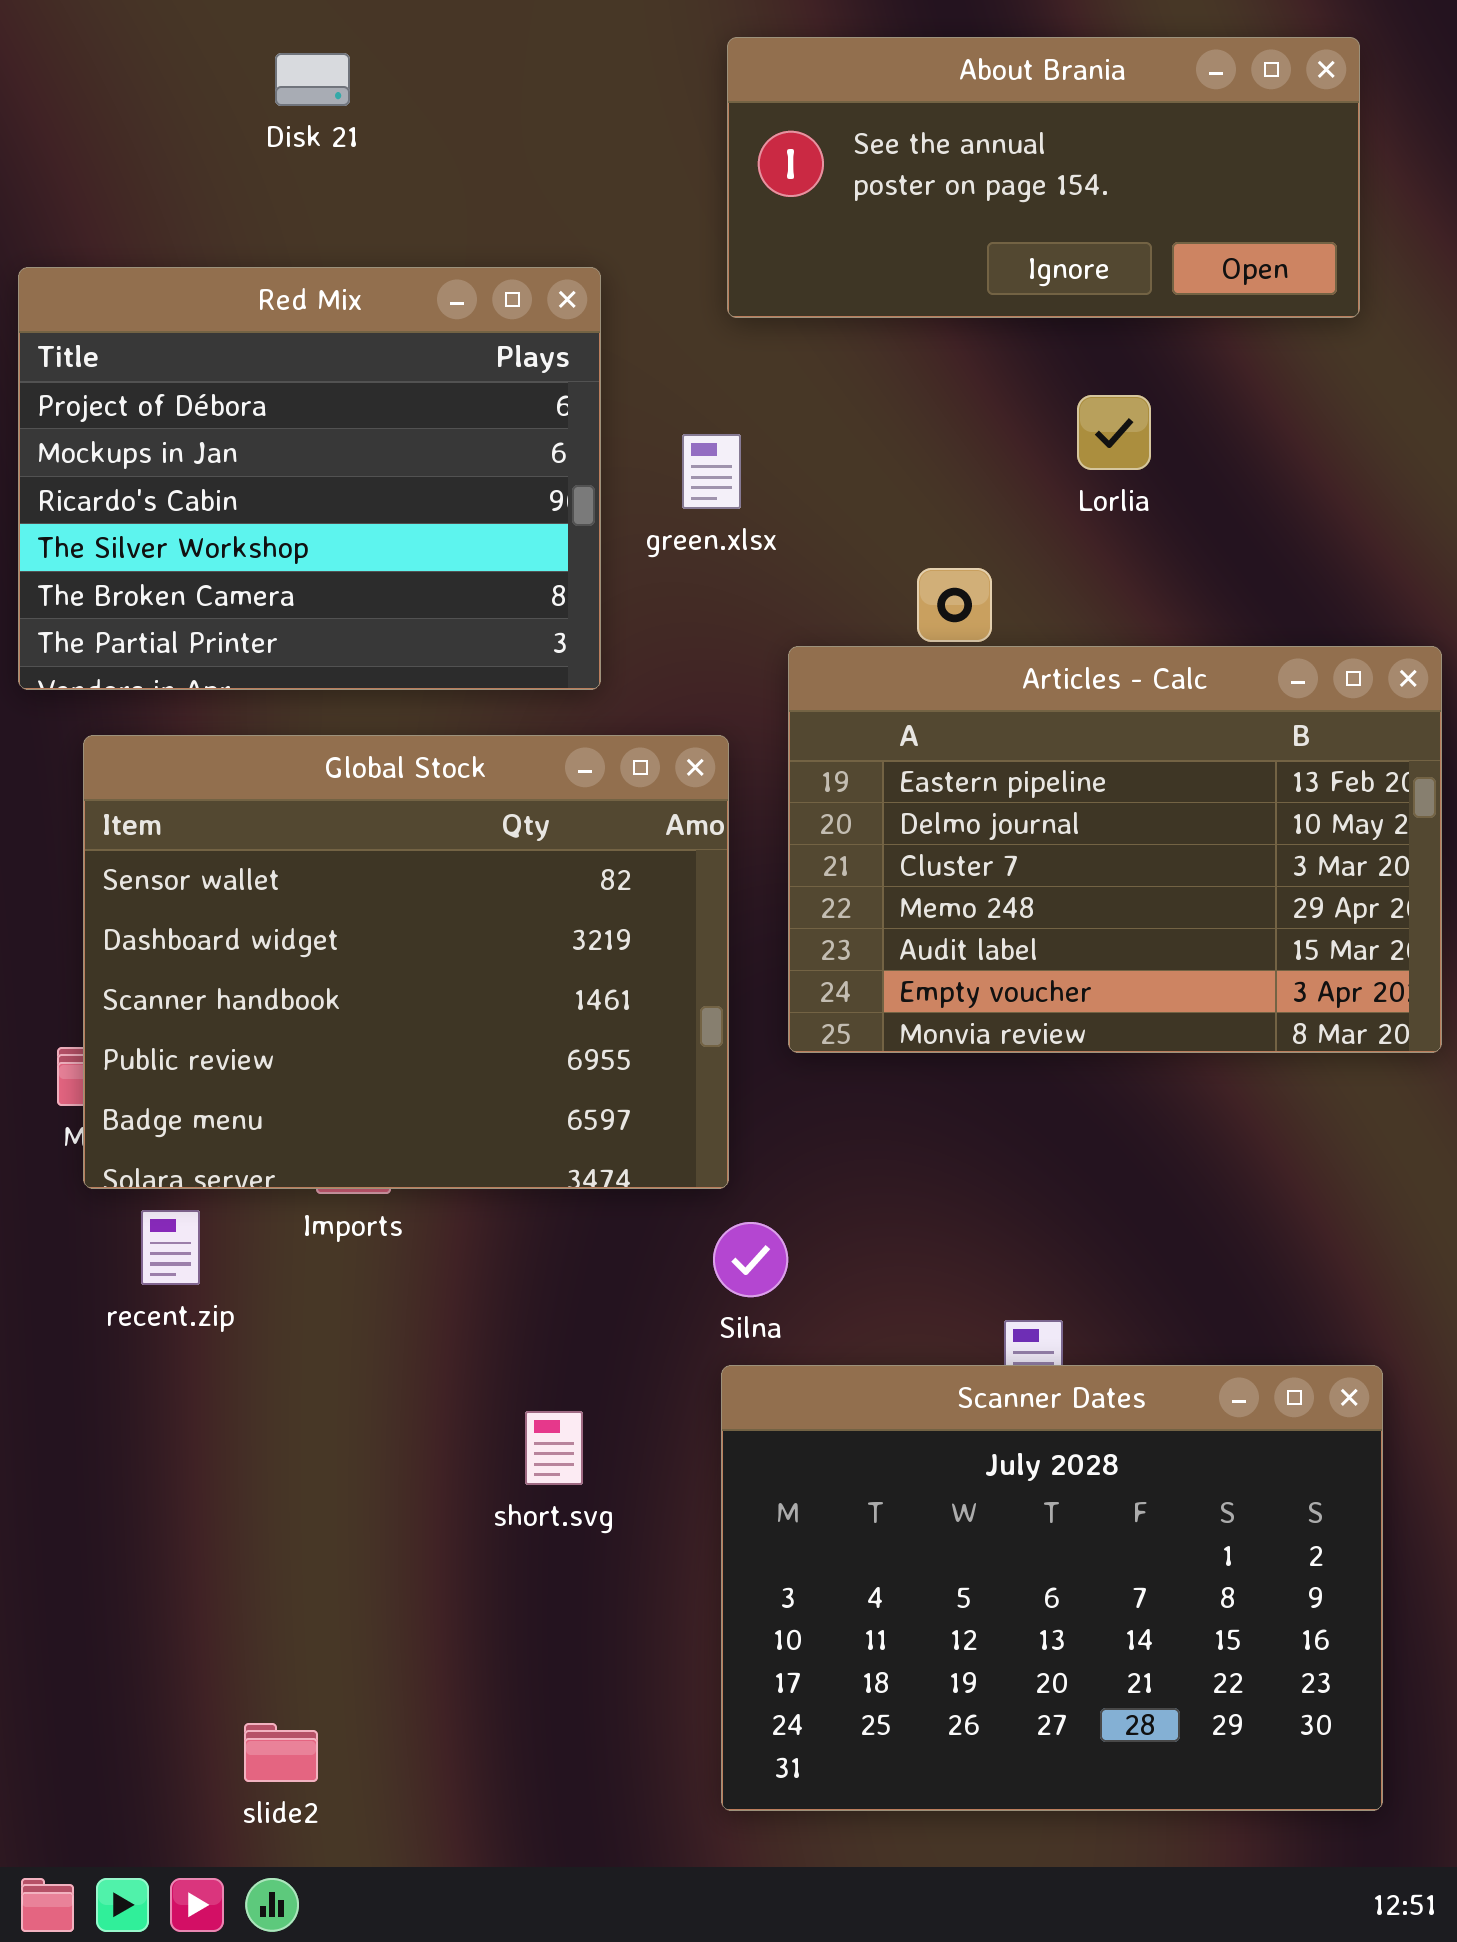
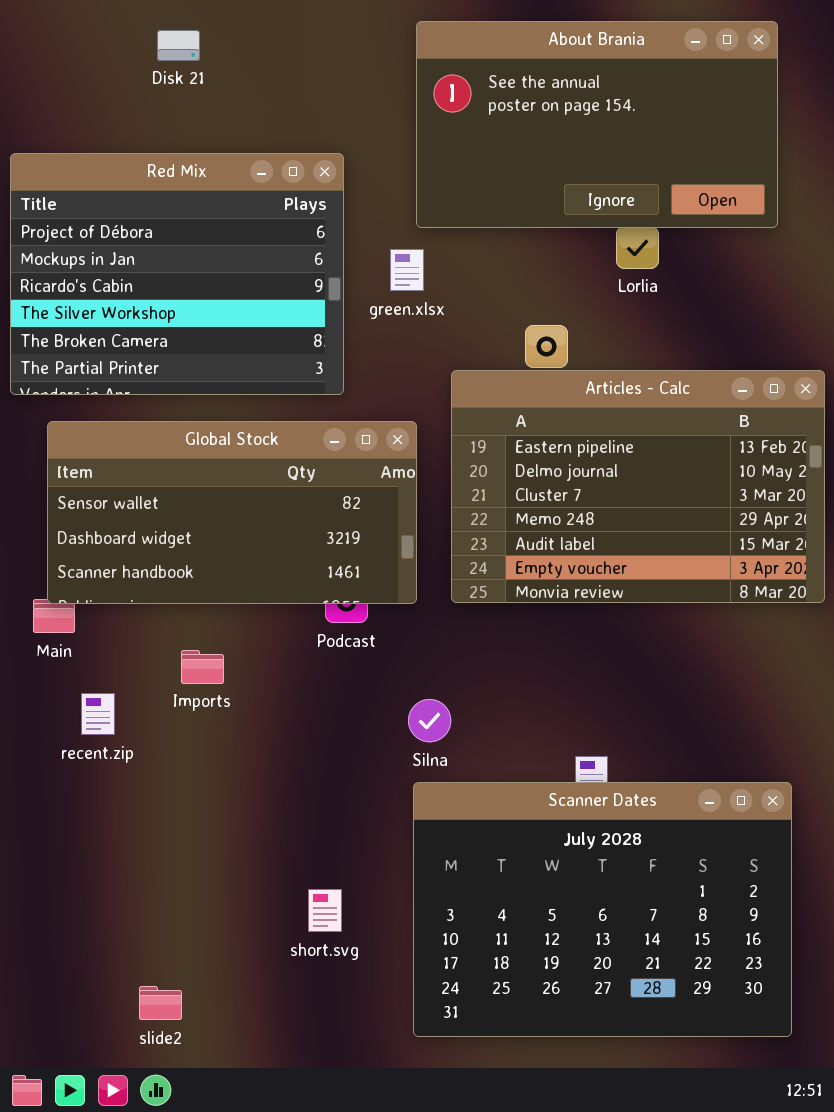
About Brania: [727,37,1360,318] -> [416,21,778,228], resized
Global Stock: [83,735,729,1189] -> [47,421,417,604], resized
short.svg: [525,1411,583,1485] -> [308,889,342,932], moved

